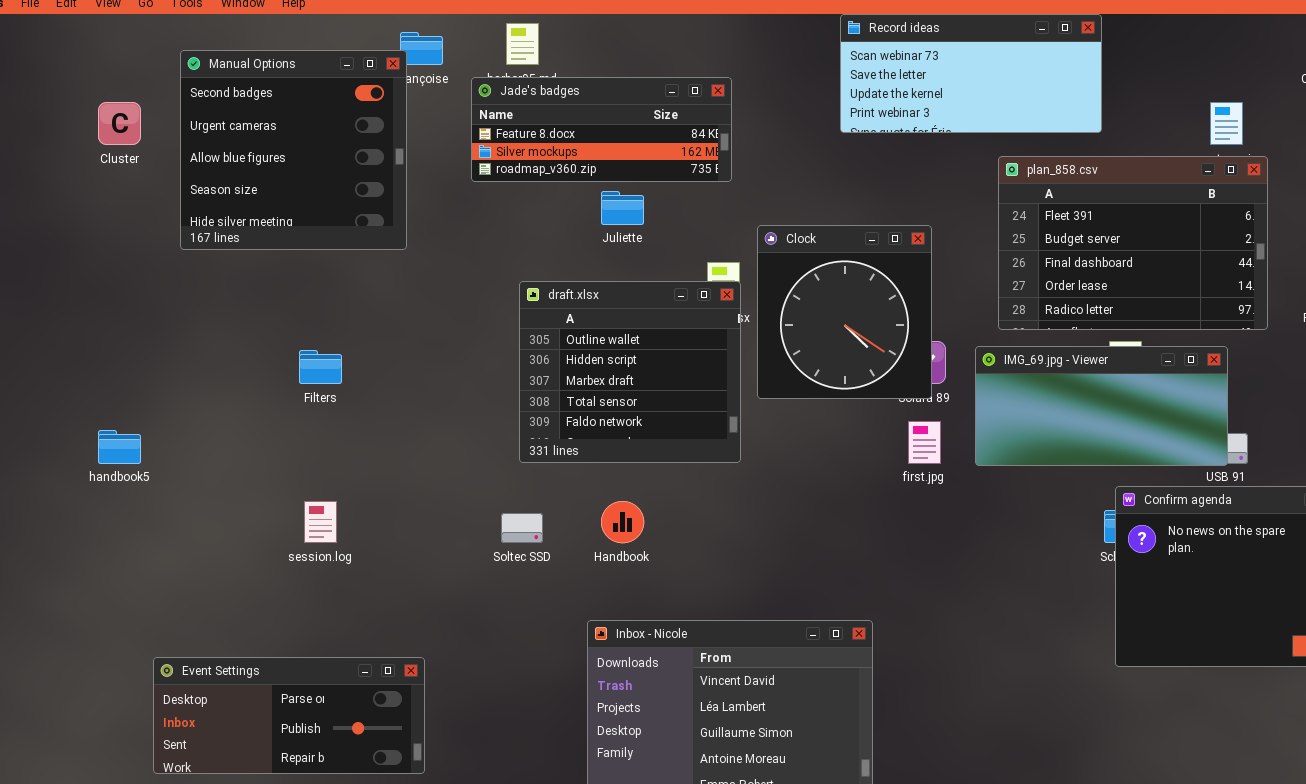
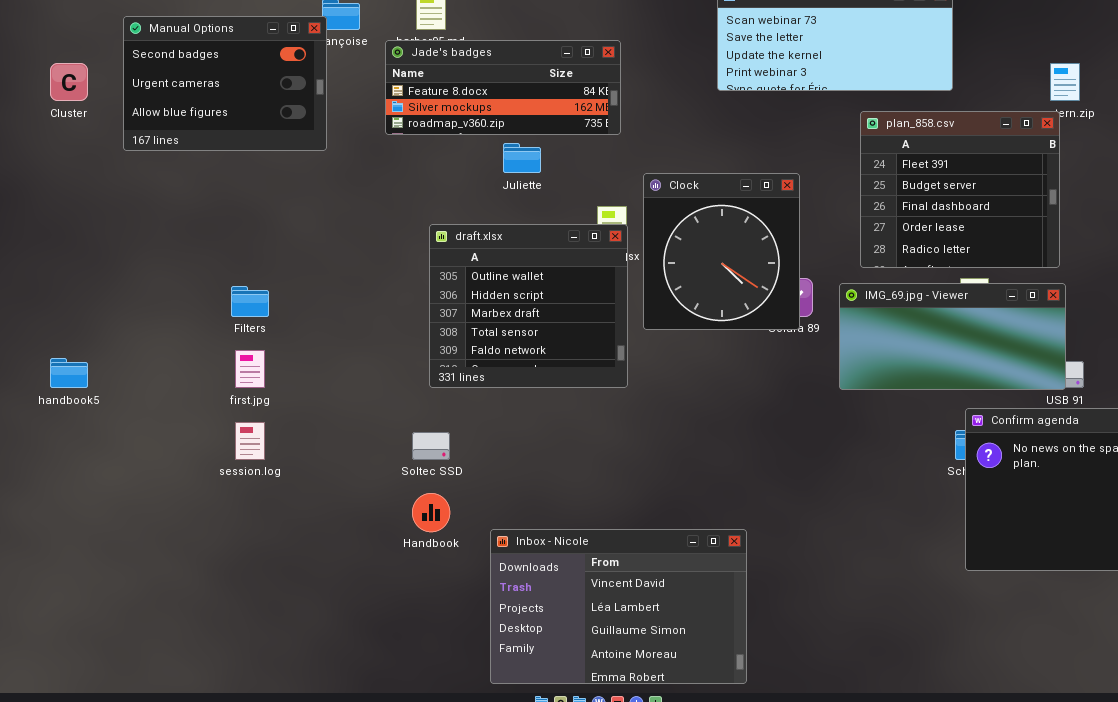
Manual Options: [180,50,407,250] -> [123,16,327,151], resized
plan_858.csv: [998,156,1268,330] -> [860,111,1060,268], resized
first.jpg: [908,421,941,464] -> [235,350,265,388], moved
Handbook: [601,501,644,543] -> [412,493,450,532], moved
Event Settings: [153,657,425,774] -> none, closed

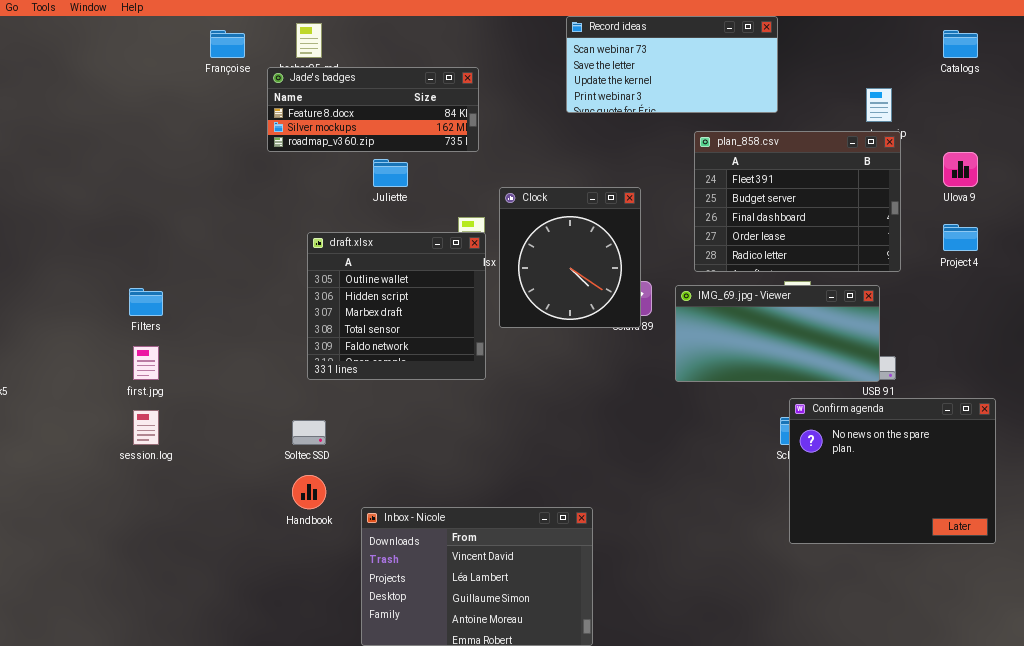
Manual Options: [123,16,327,151] -> none, closed
plan_858.csv: [860,111,1060,268] -> [694,131,901,272], resized

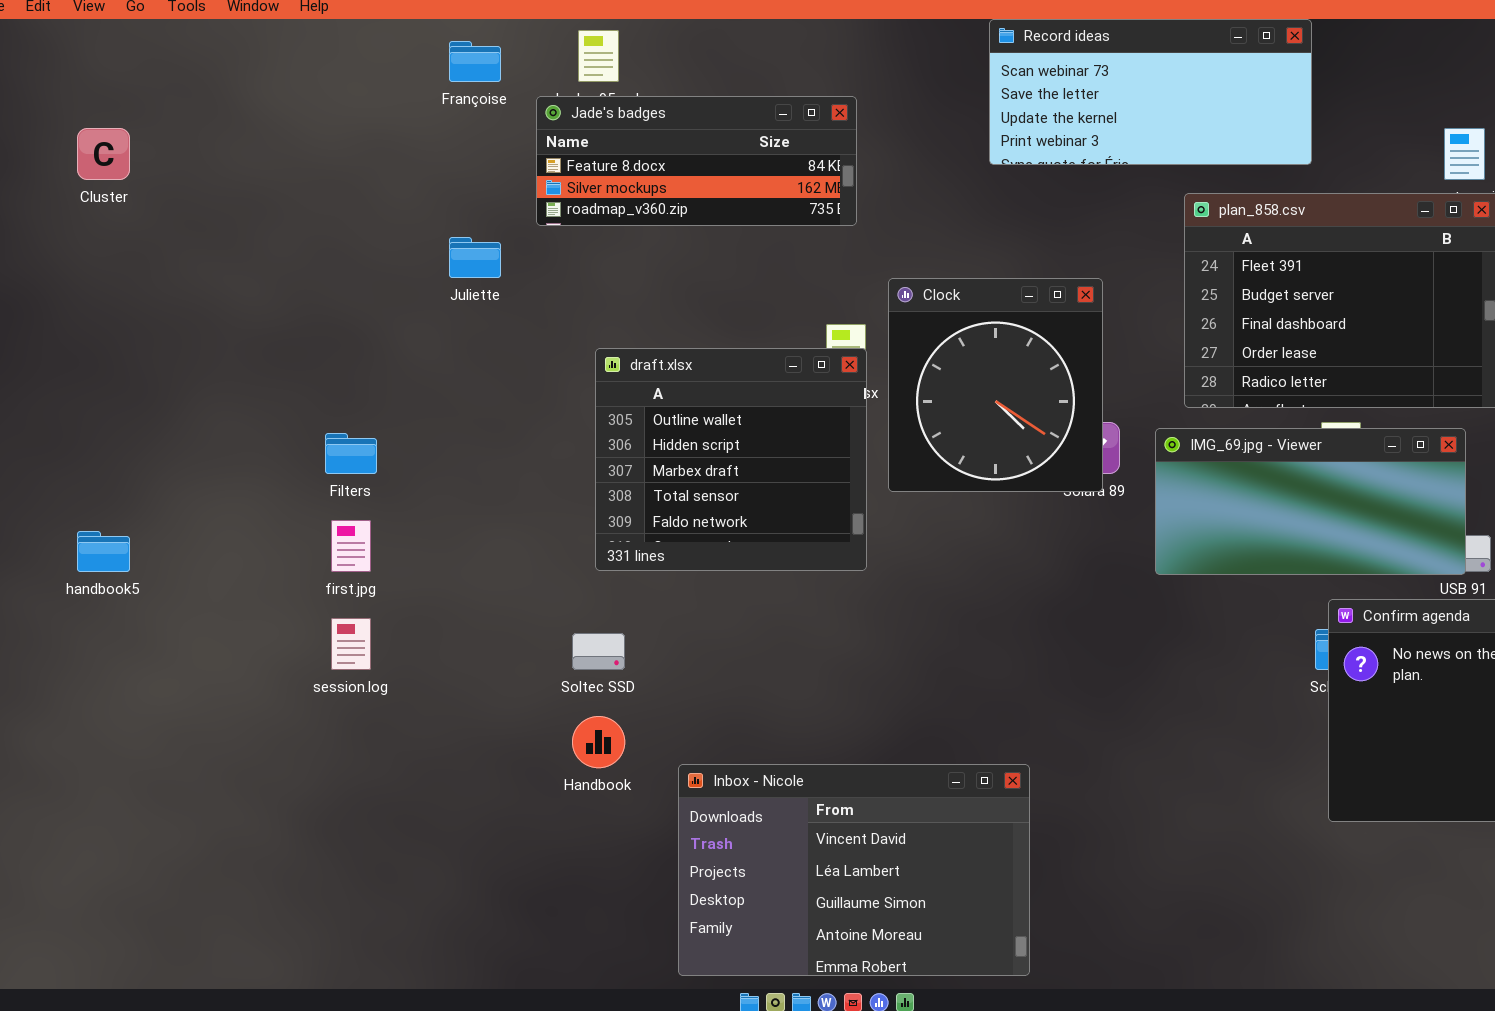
Juliette: [373,159,408,187] -> [449,237,501,278], moved

